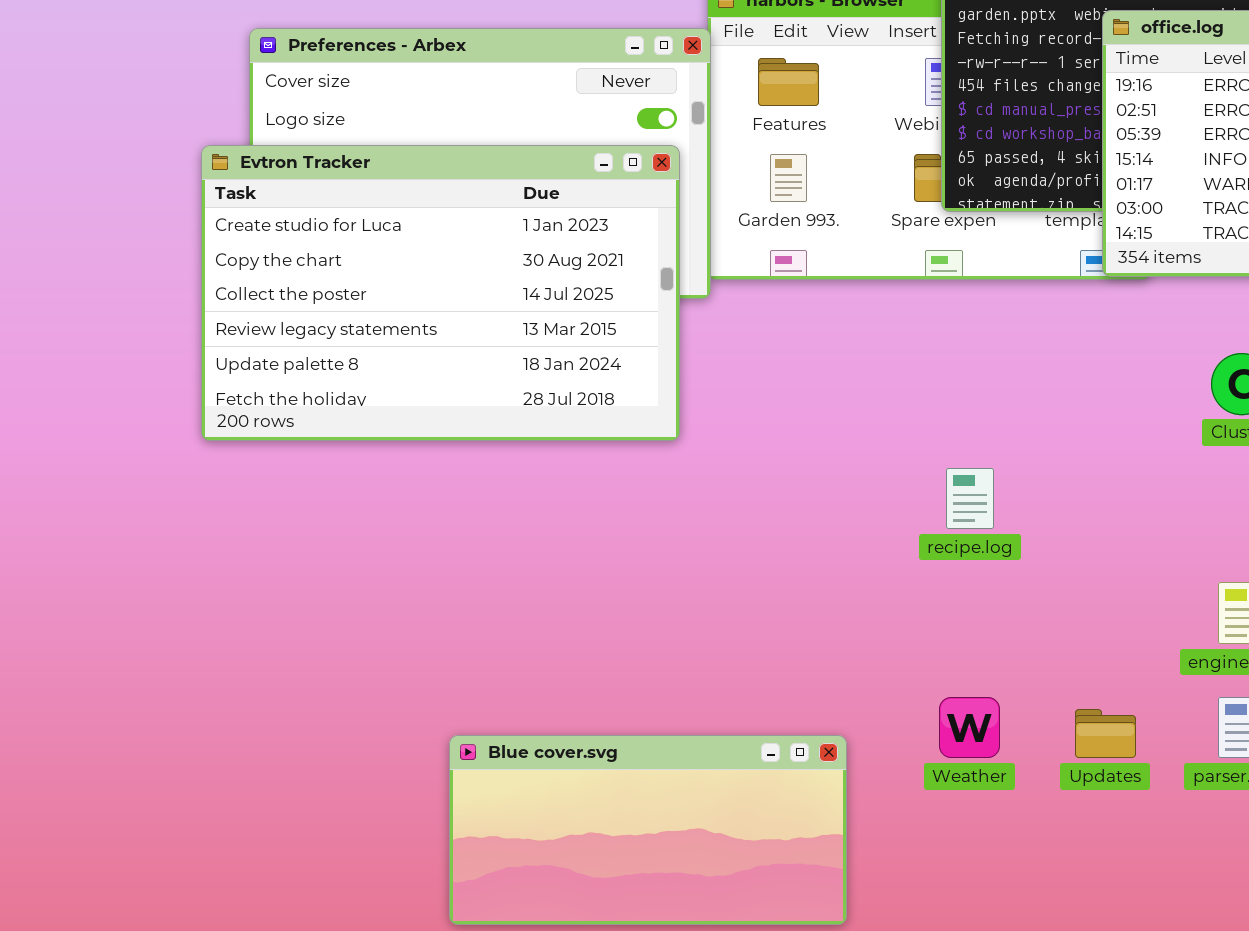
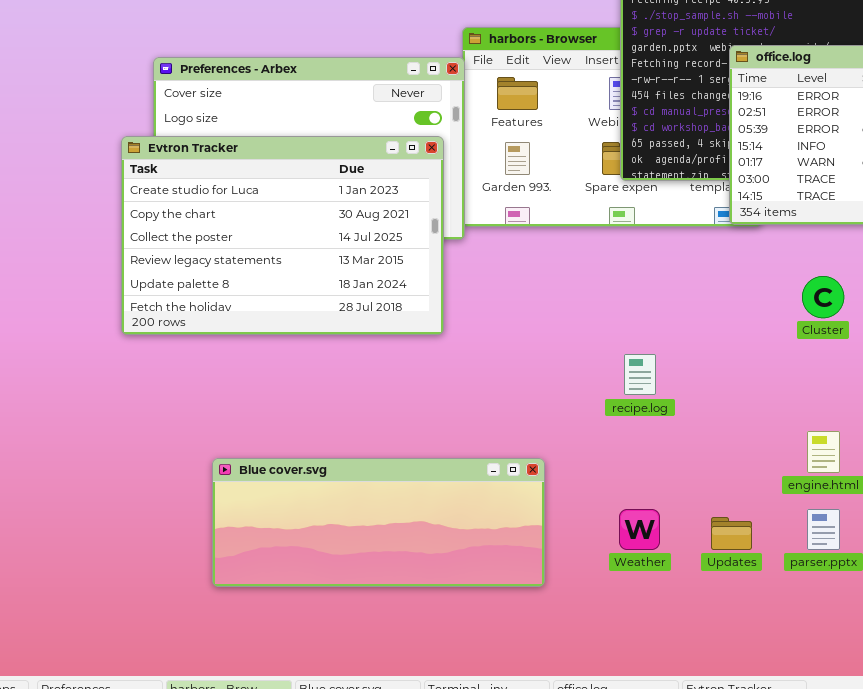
Blue cover.svg: [449,735,847,925] -> [212,458,545,587], moved, resized

